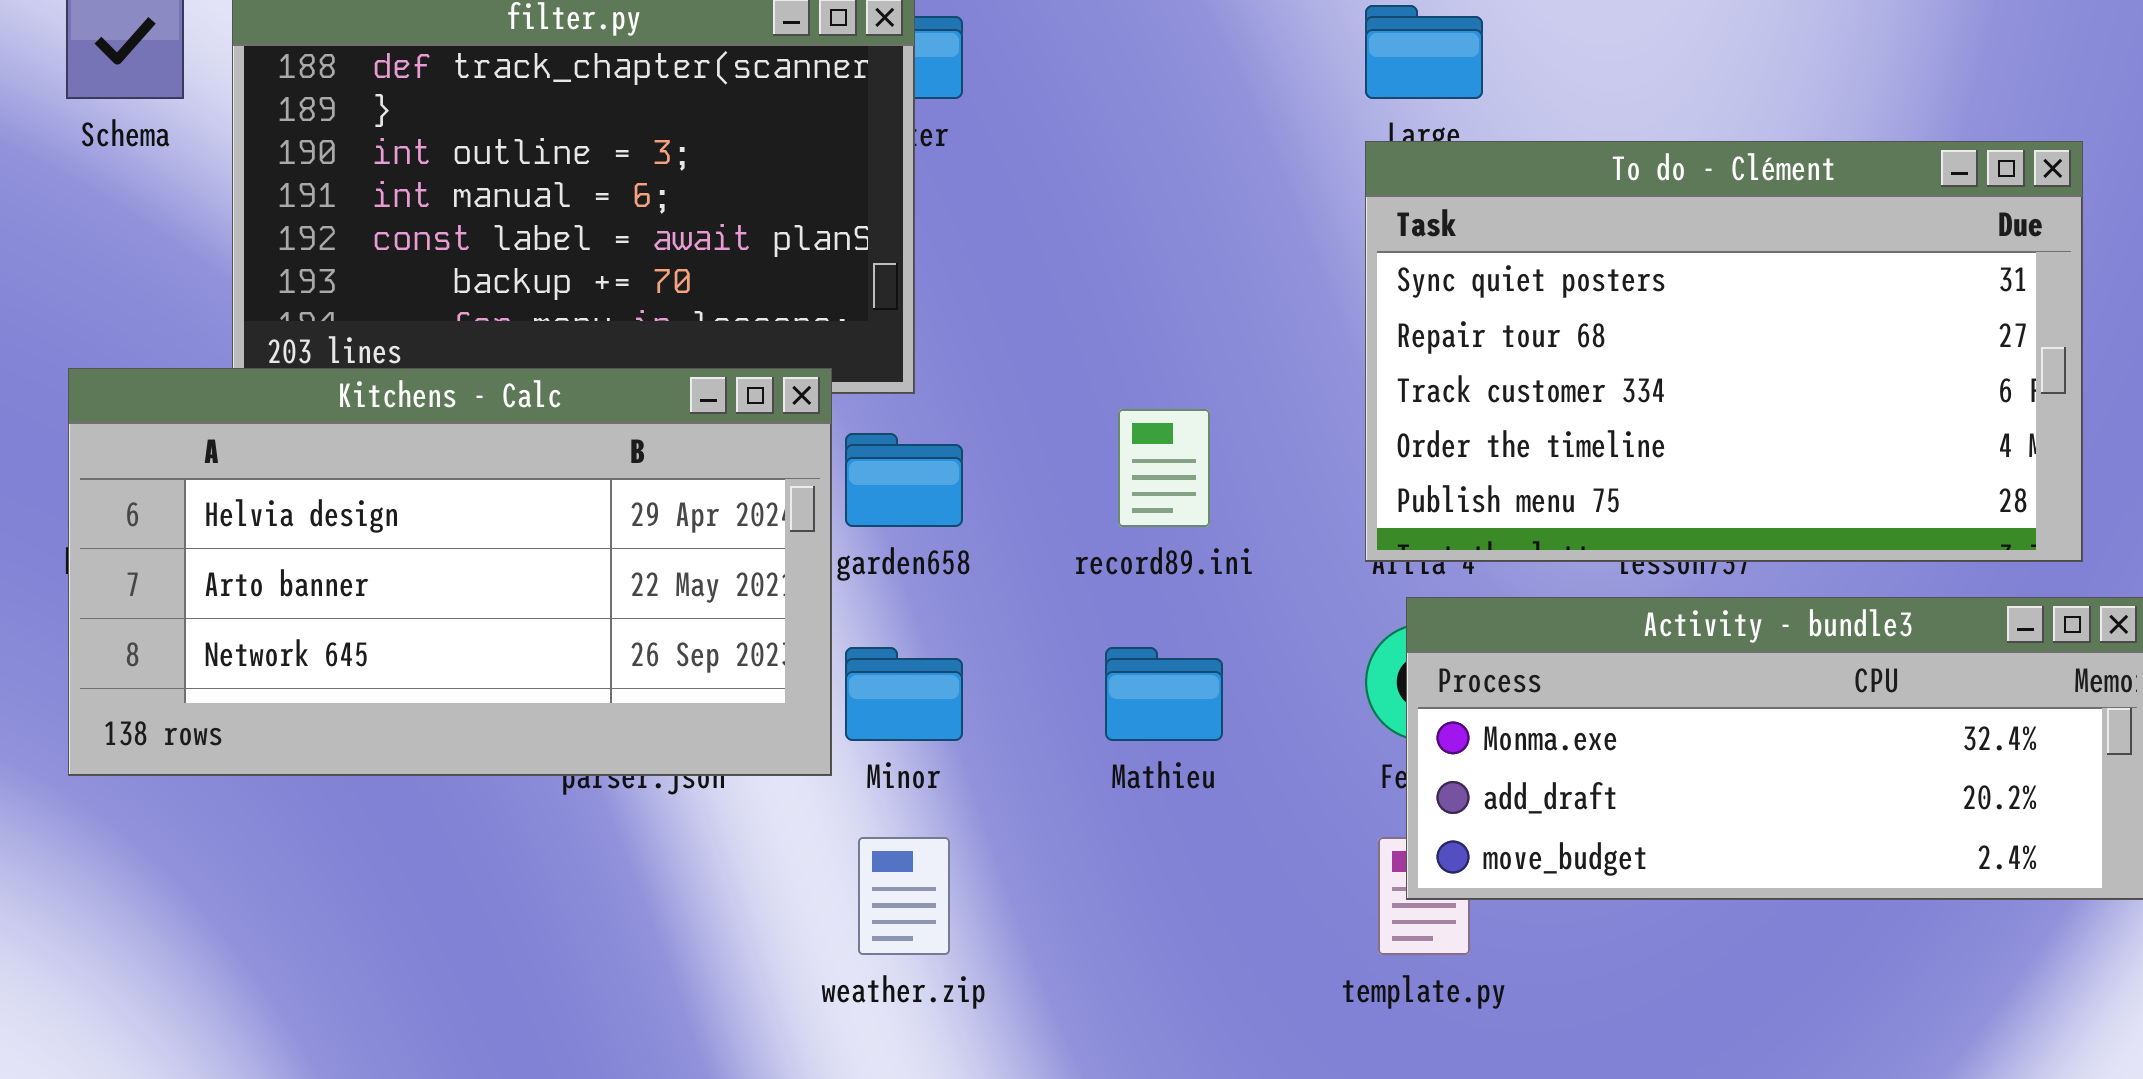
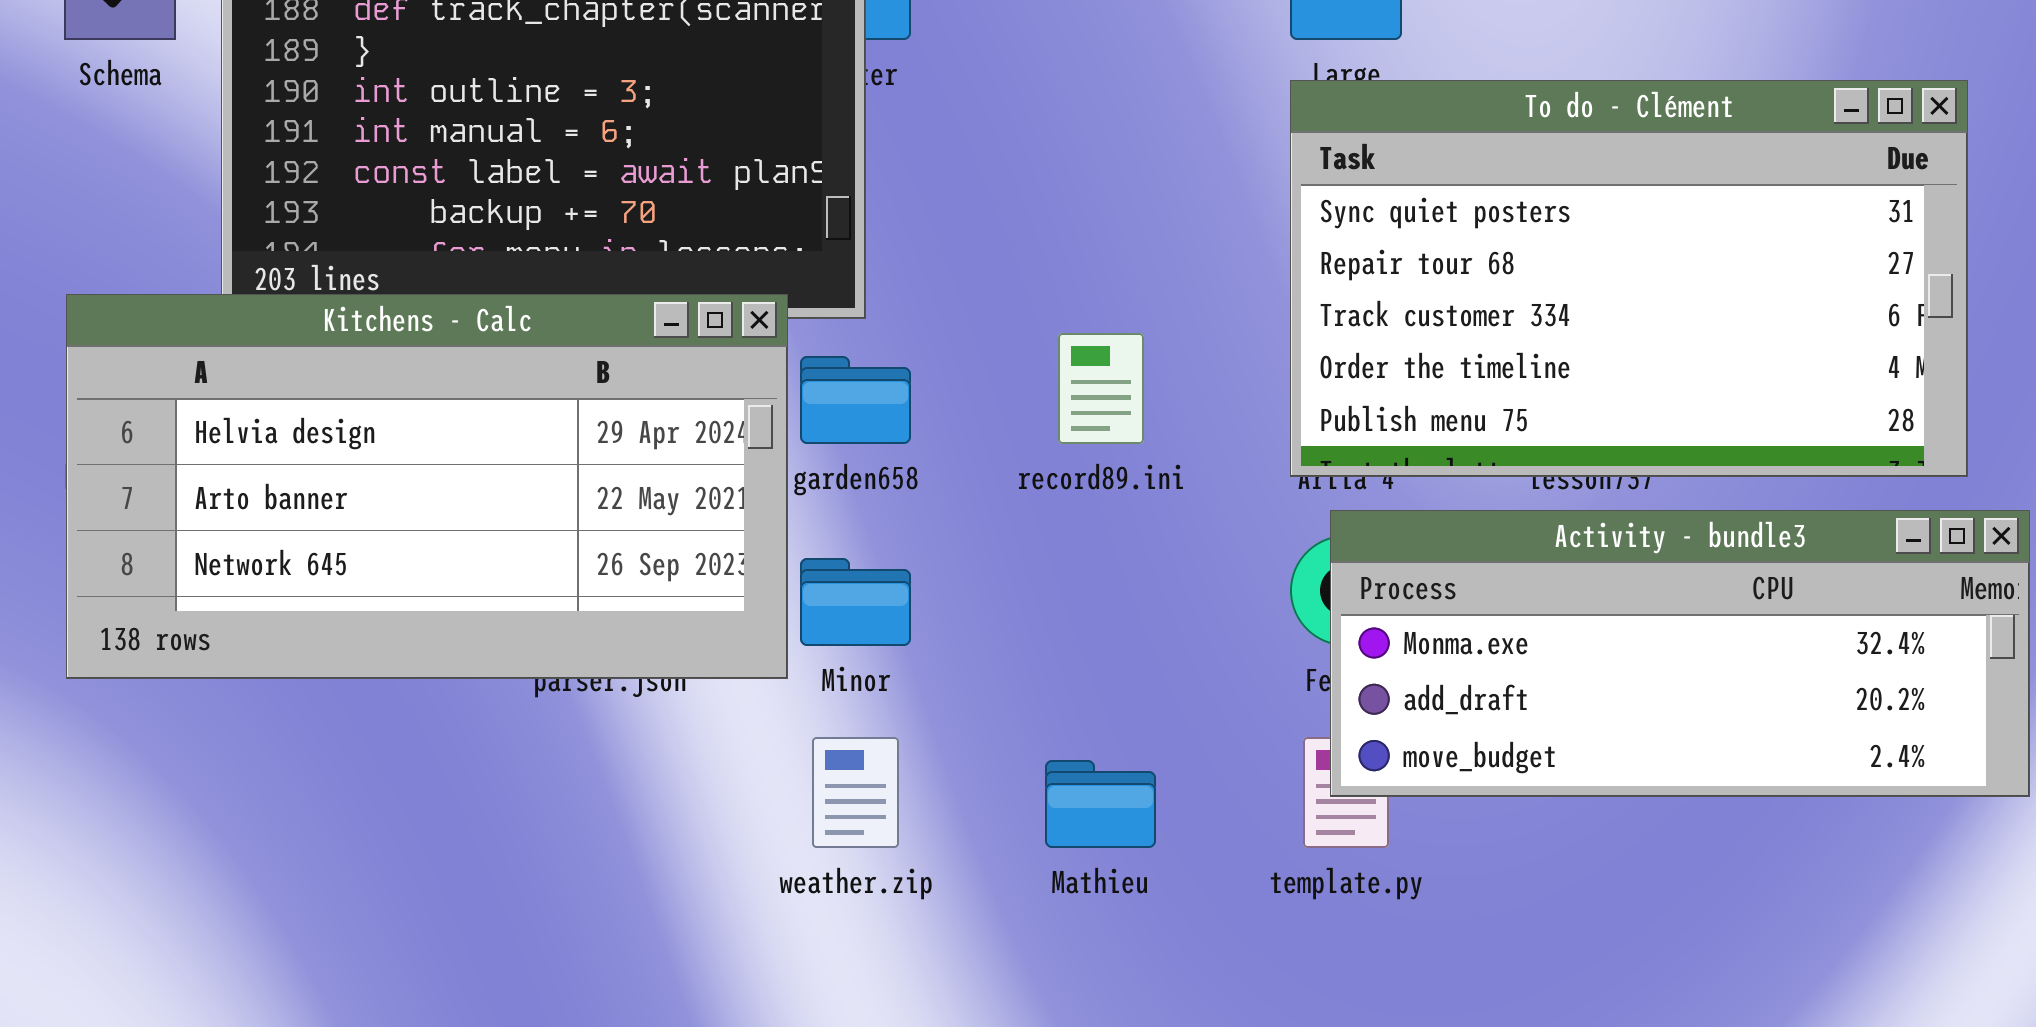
Mathieu: [1105,647,1223,741] -> [1045,760,1156,848], moved

